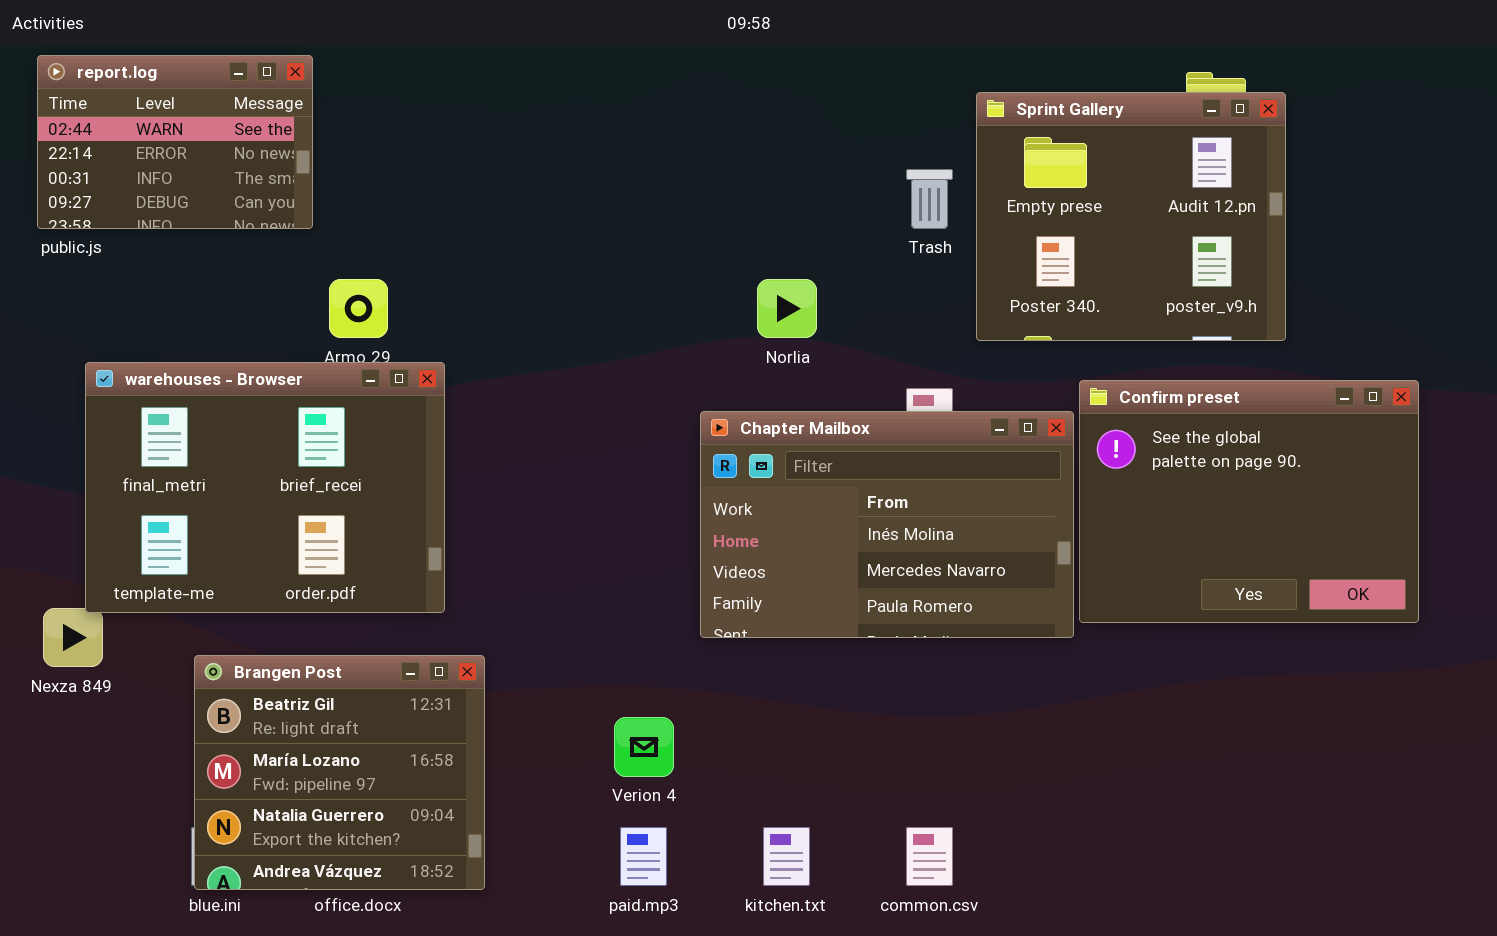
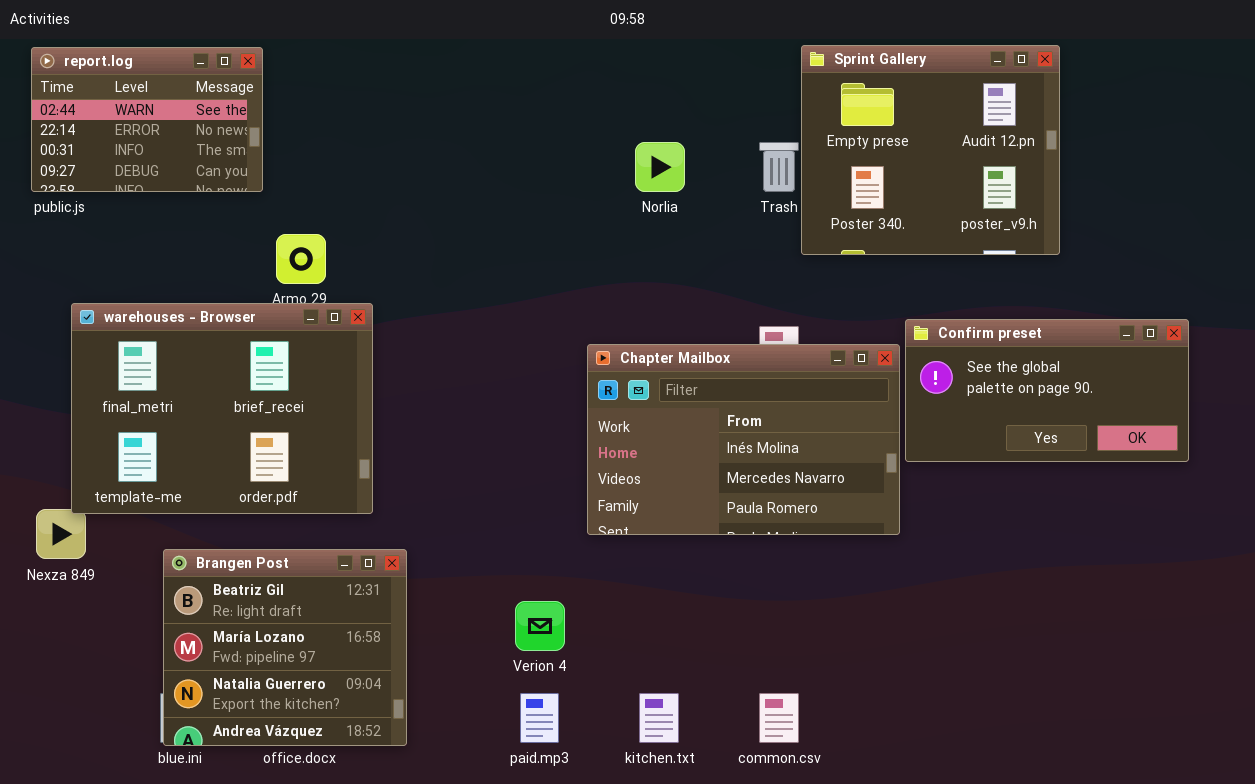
Sprint Gallery: [976,92,1286,341] -> [801,45,1060,255], moved
Norlia: [757,279,817,338] -> [635,142,685,192], moved
Confirm preset: [1079,380,1419,623] -> [905,319,1189,462], resized

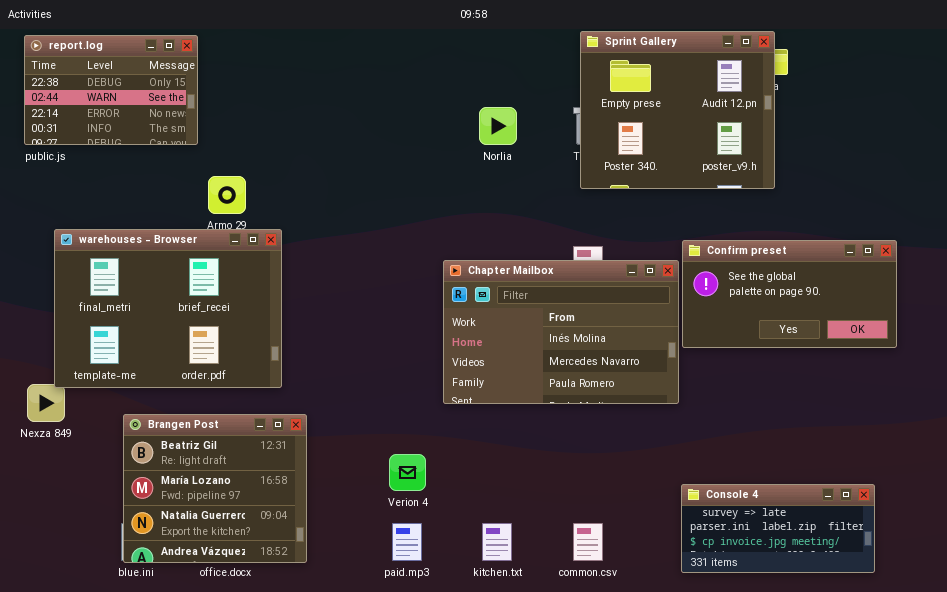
Sprint Gallery: [801,45,1060,255] -> [580,31,775,189], moved
report.log: [31,47,263,192] -> [24,35,198,145], scrolled up 1 row
Console 4: none -> [681,484,875,573], opened

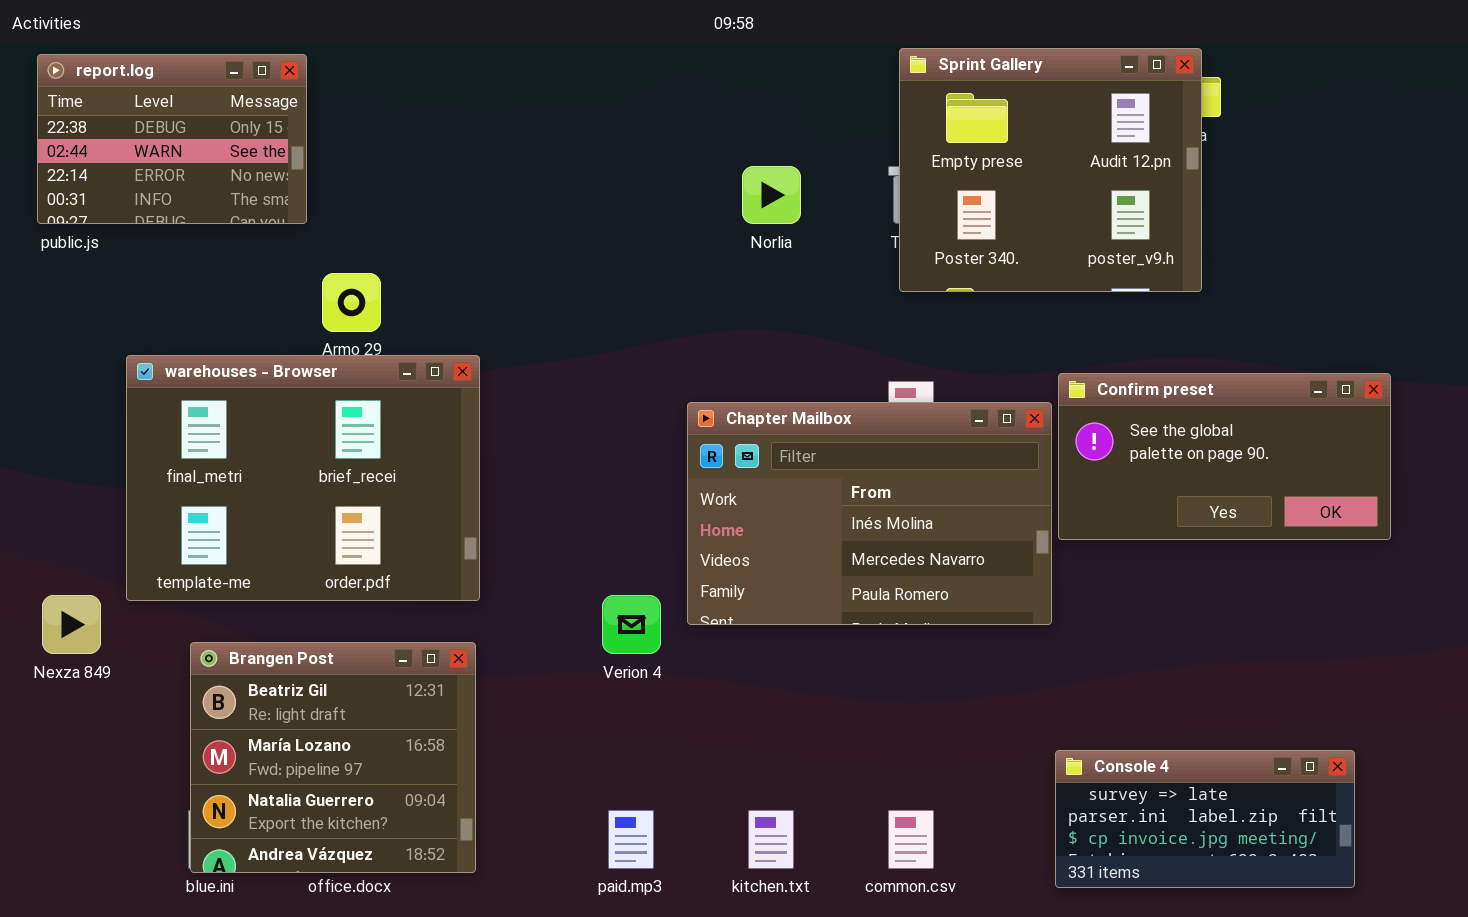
warehouses - Browser: [54,229,282,388] -> [126,355,480,601], moved
Verion 4: [389,454,426,491] -> [602,595,661,654], moved

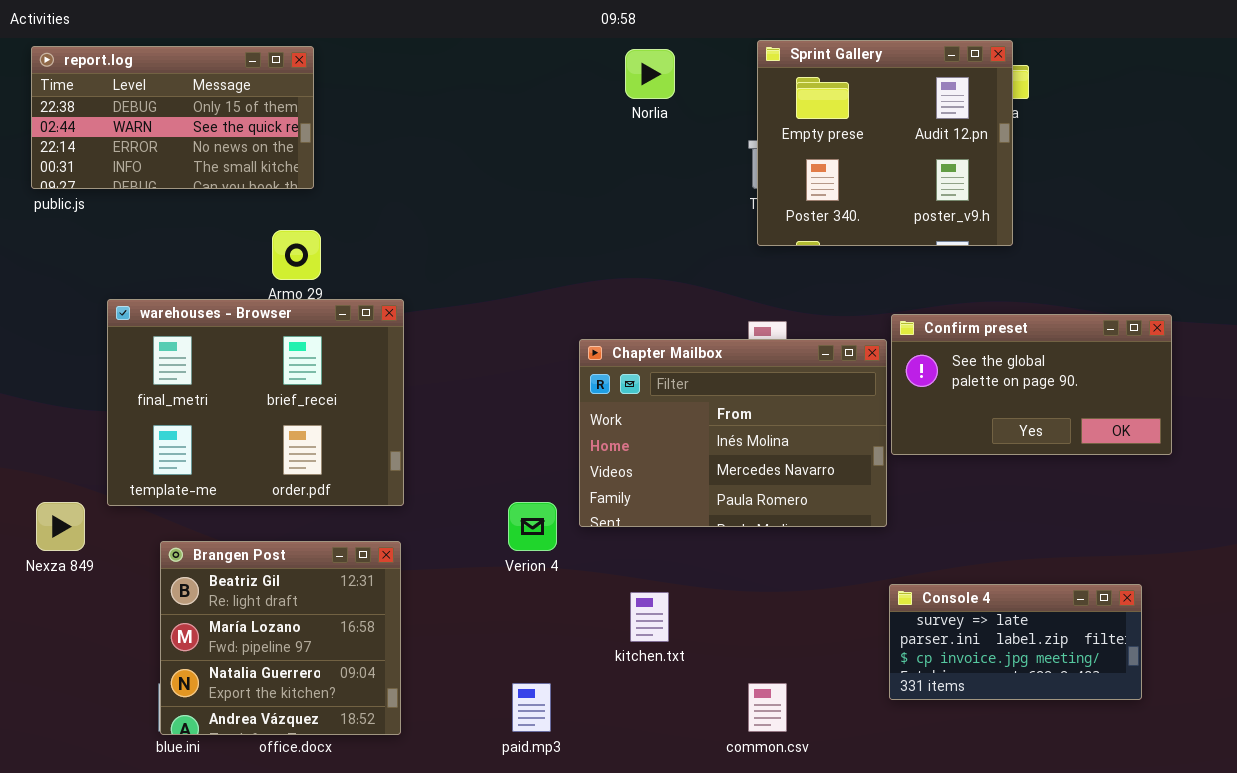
report.log: [37,54,307,224] -> [31,46,314,189], resized
Norlia: [742,166,801,224] -> [625,49,675,99], moved
Console 4: [1055,750,1355,888] -> [889,584,1142,700], moved
kitchen.txt: [748,810,794,869] -> [630,592,669,642], moved

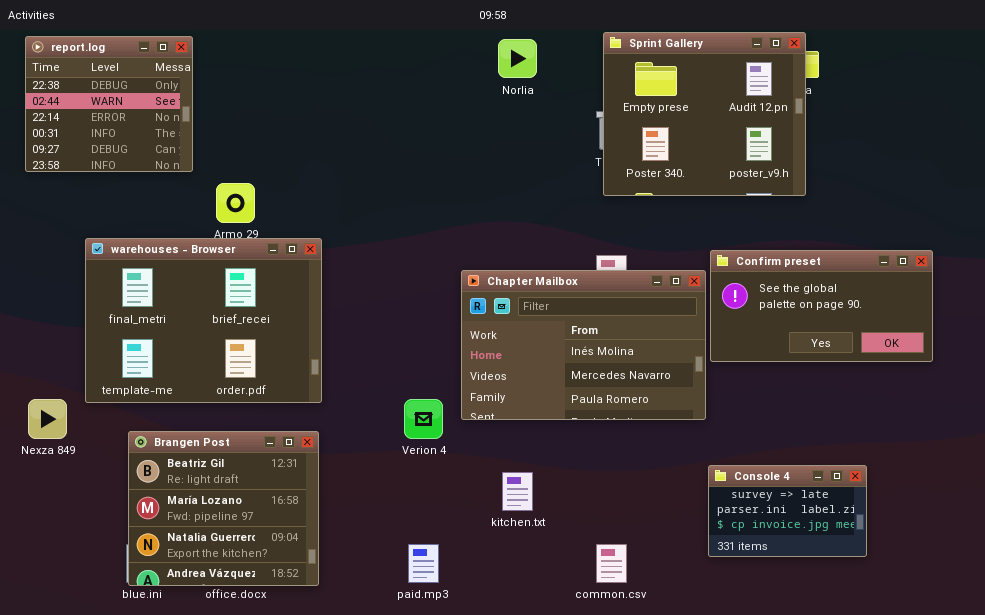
report.log: [31,46,314,189] -> [25,36,193,172], resized
Console 4: [889,584,1142,700] -> [708,465,867,557], resized

